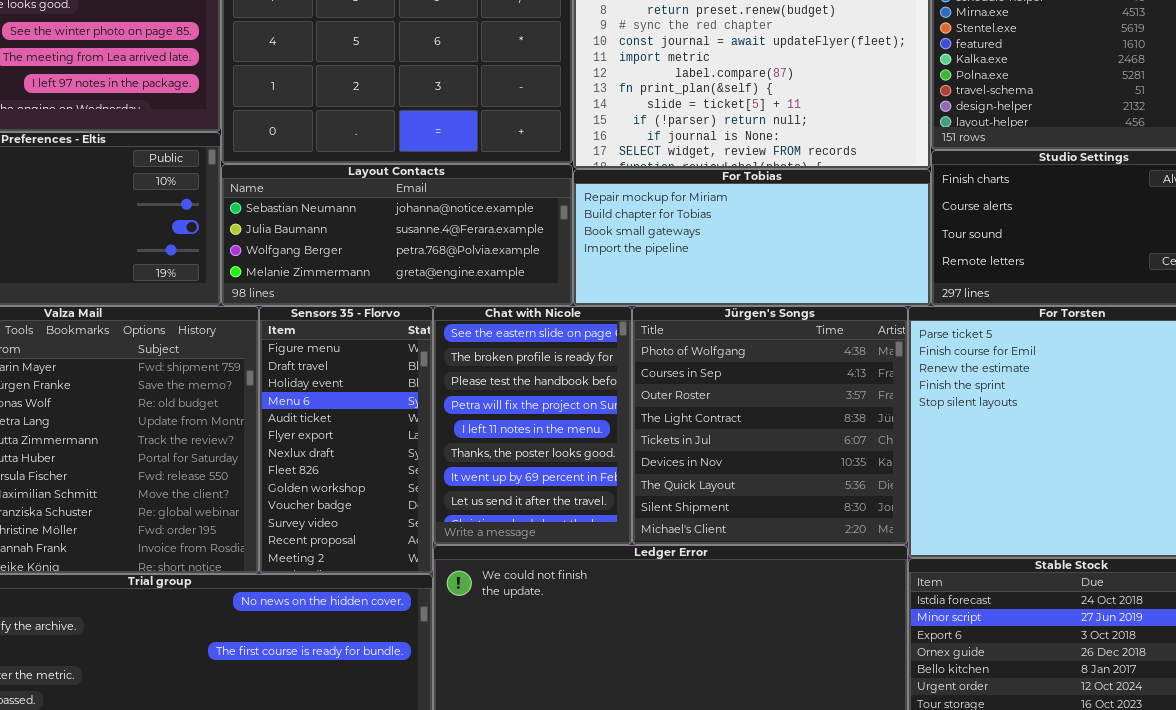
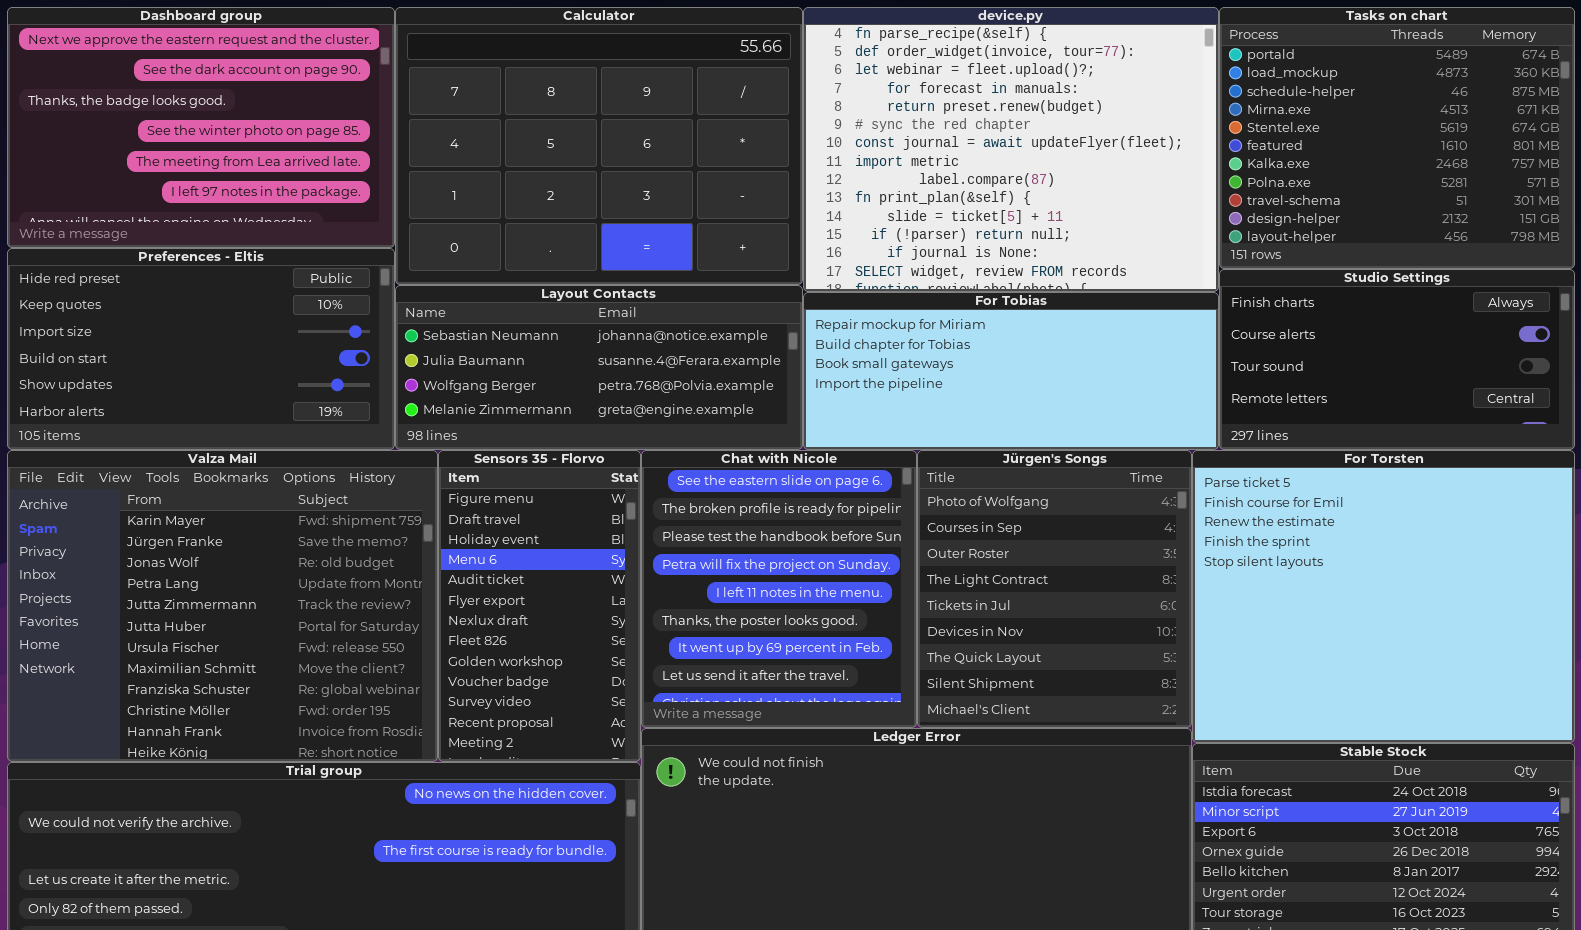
Chat with Nicole: [433,306,632,545] -> [641,450,917,728], resized
Jürgen's Songs: [632,306,908,545] -> [917,450,1192,728], resized

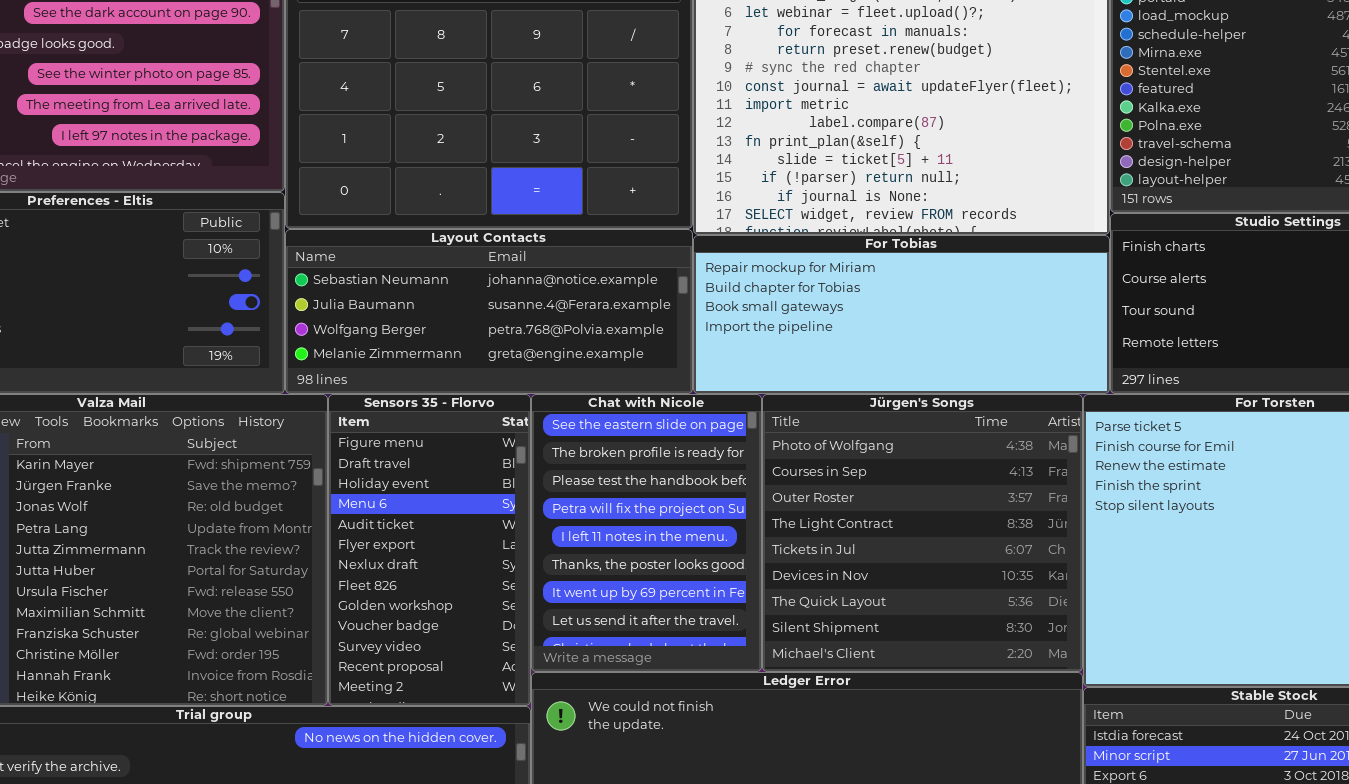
Chat with Nicole: [641,450,917,728] -> [531,394,762,672], resized
Jürgen's Songs: [917,450,1192,728] -> [762,394,1083,672], resized

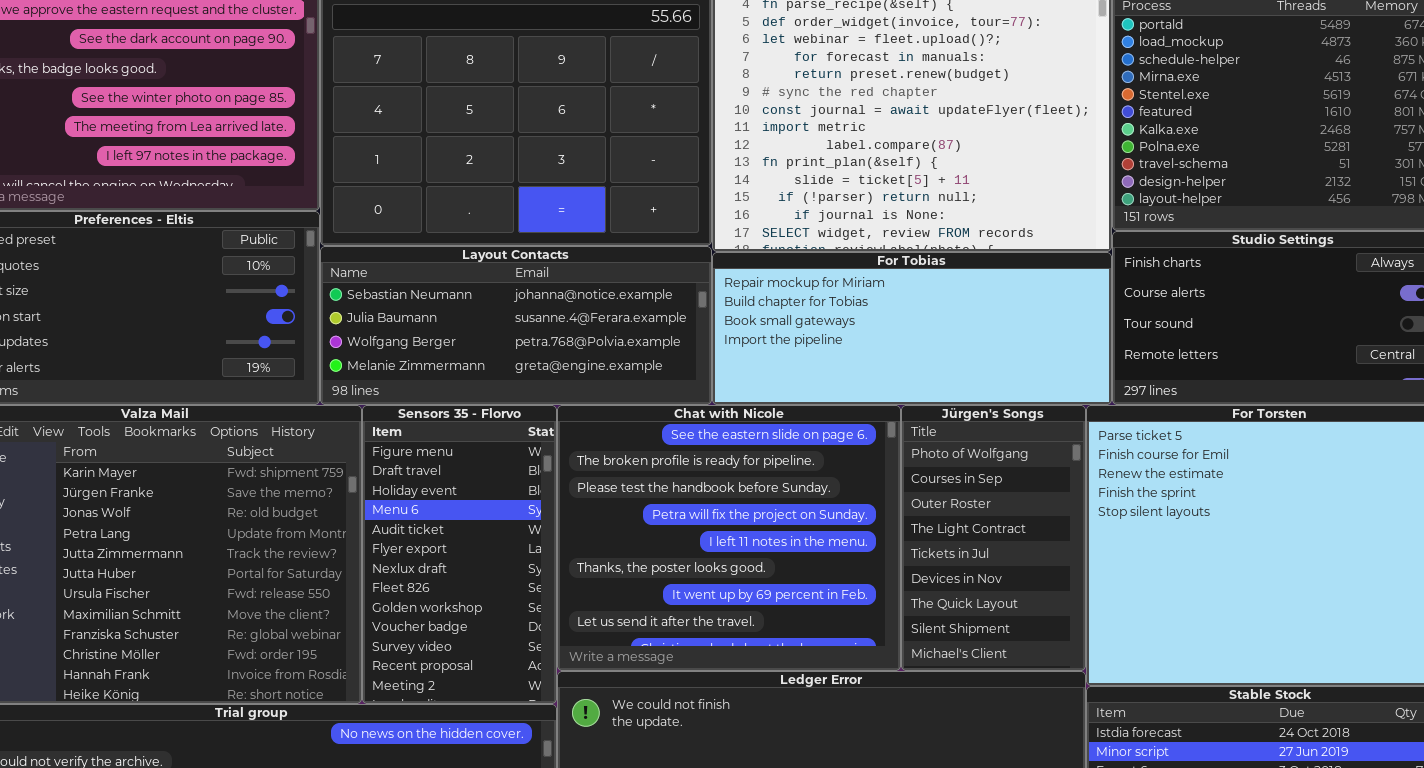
Chat with Nicole: [531,394,762,672] -> [557,405,901,671], resized
Jürgen's Songs: [762,394,1083,672] -> [901,405,1086,671], resized

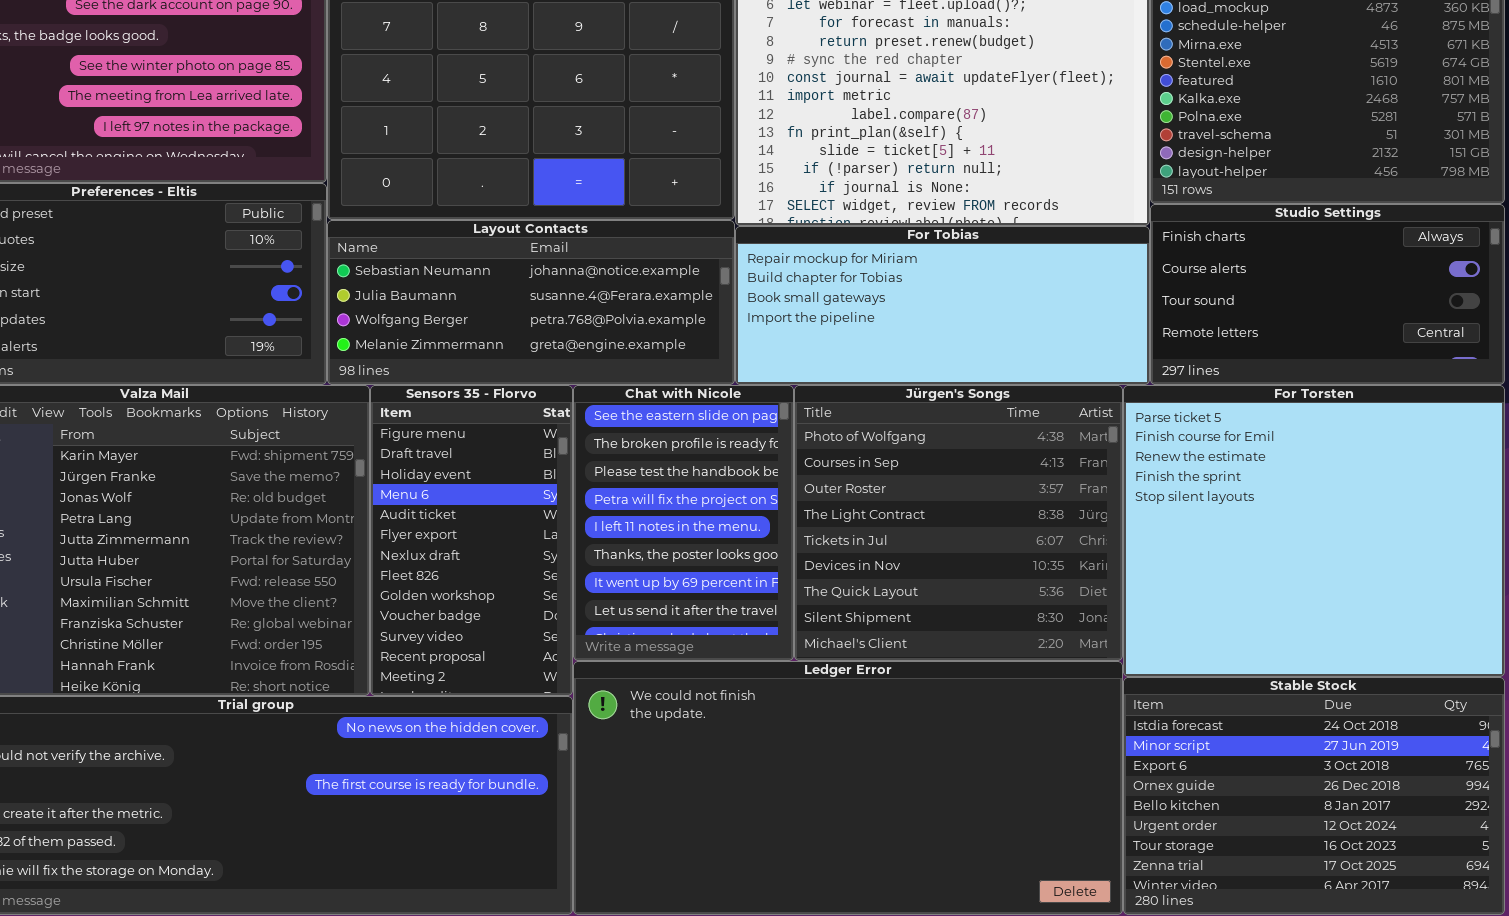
Chat with Nicole: [557,405,901,671] -> [573,385,794,661], resized
Jürgen's Songs: [901,405,1086,671] -> [794,385,1123,661], resized

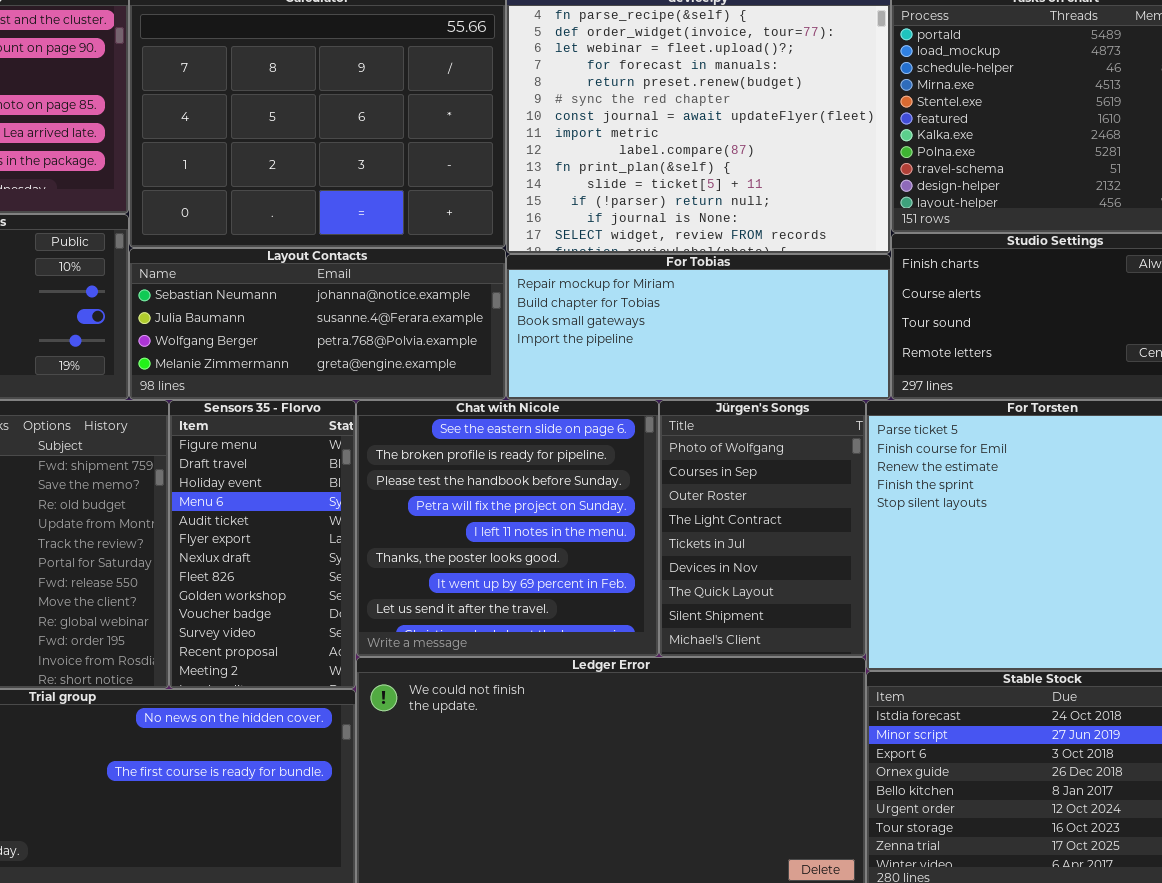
Chat with Nicole: [573,385,794,661] -> [356,400,659,657], resized
Jürgen's Songs: [794,385,1123,661] -> [659,400,866,657], resized

